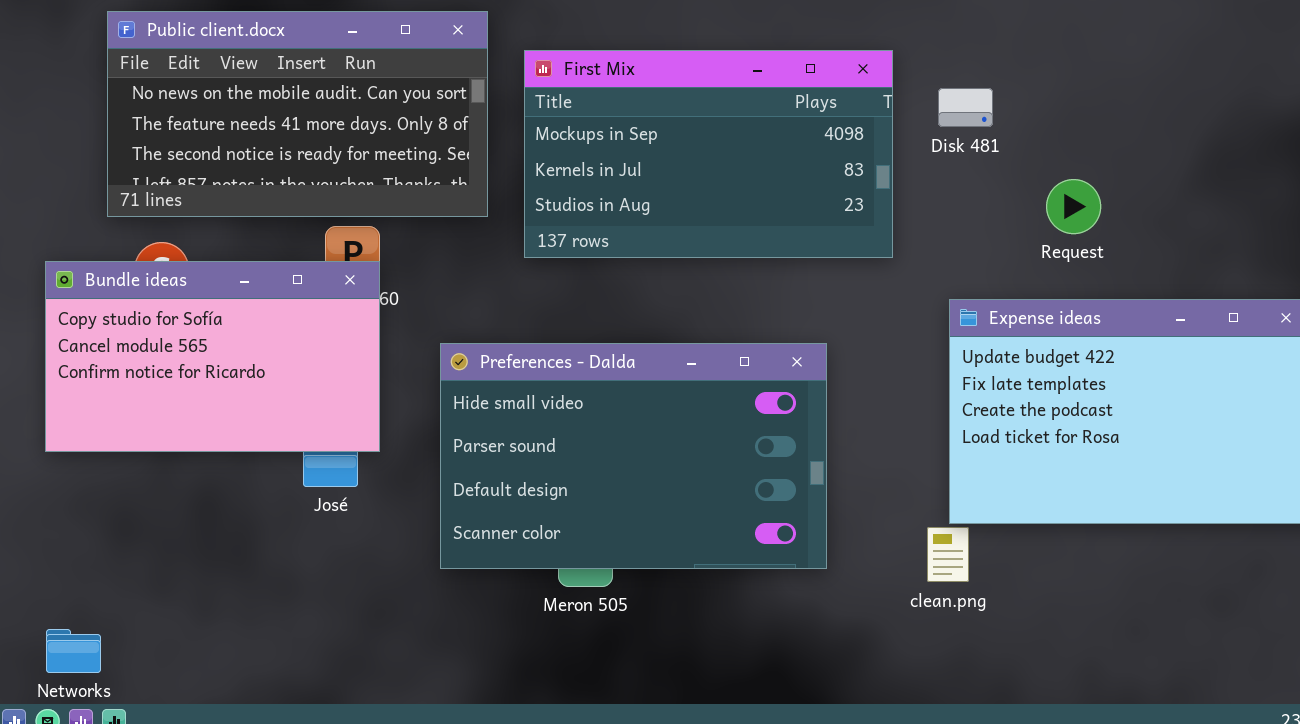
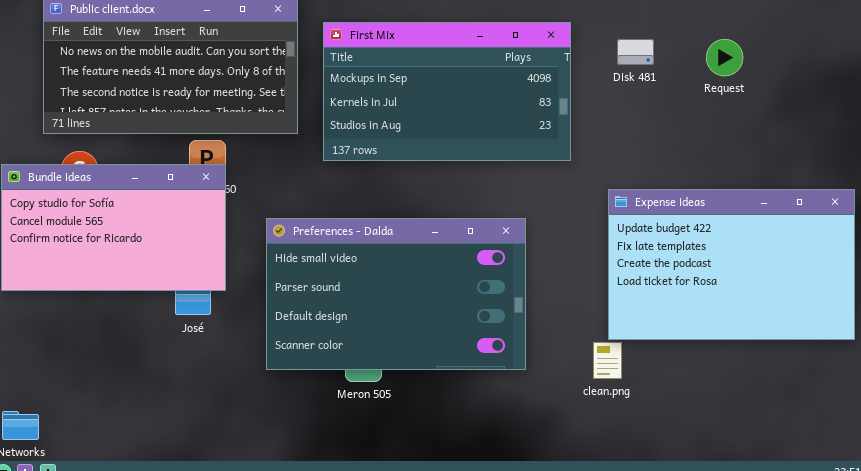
Disk 481: [938,88,993,127] -> [617,39,654,65], moved
Request: [1046,179,1101,234] -> [706,39,743,76], moved

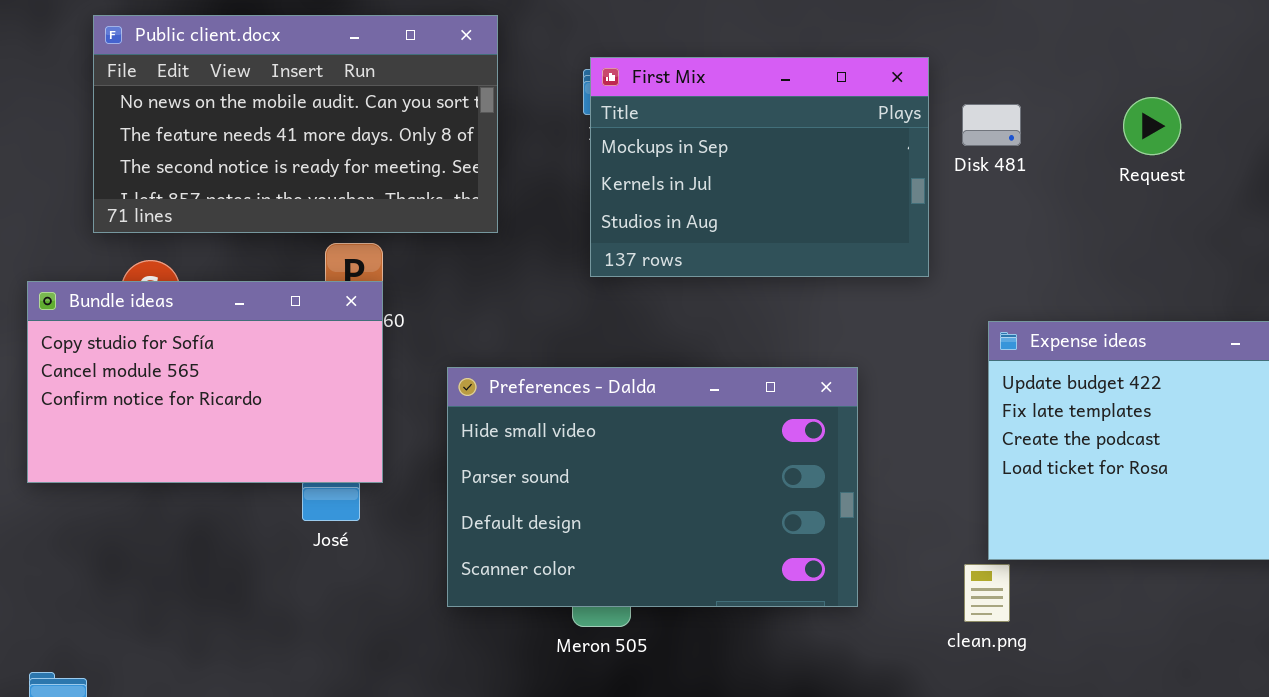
First Mix: [323,22,571,161] -> [590,57,929,277], resized
Disk 481: [617,39,654,65] -> [962,104,1021,146], moved
Request: [706,39,743,76] -> [1123,97,1181,155], moved

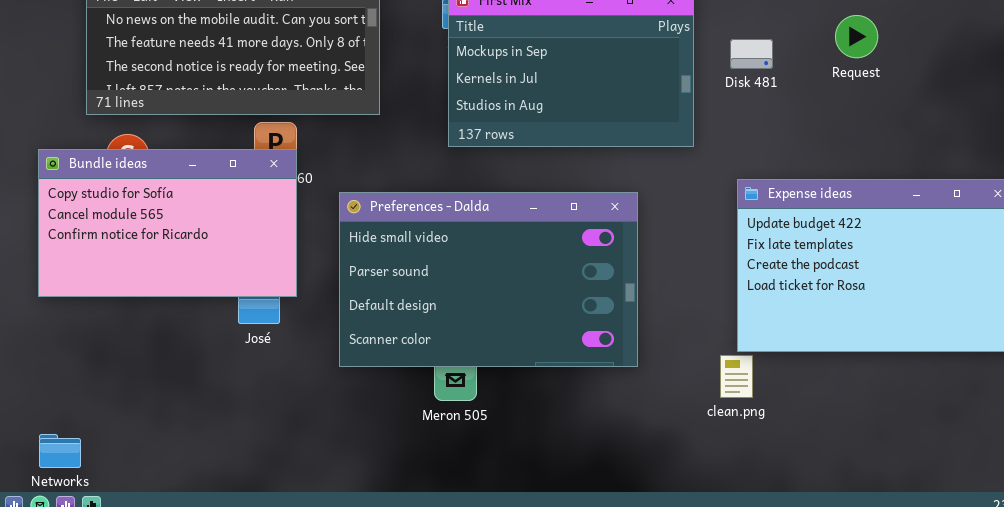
Disk 481: [962,104,1021,146] -> [730,39,773,69], moved
Preferences - Dalda: [447,367,858,607] -> [339,192,638,367], moved

